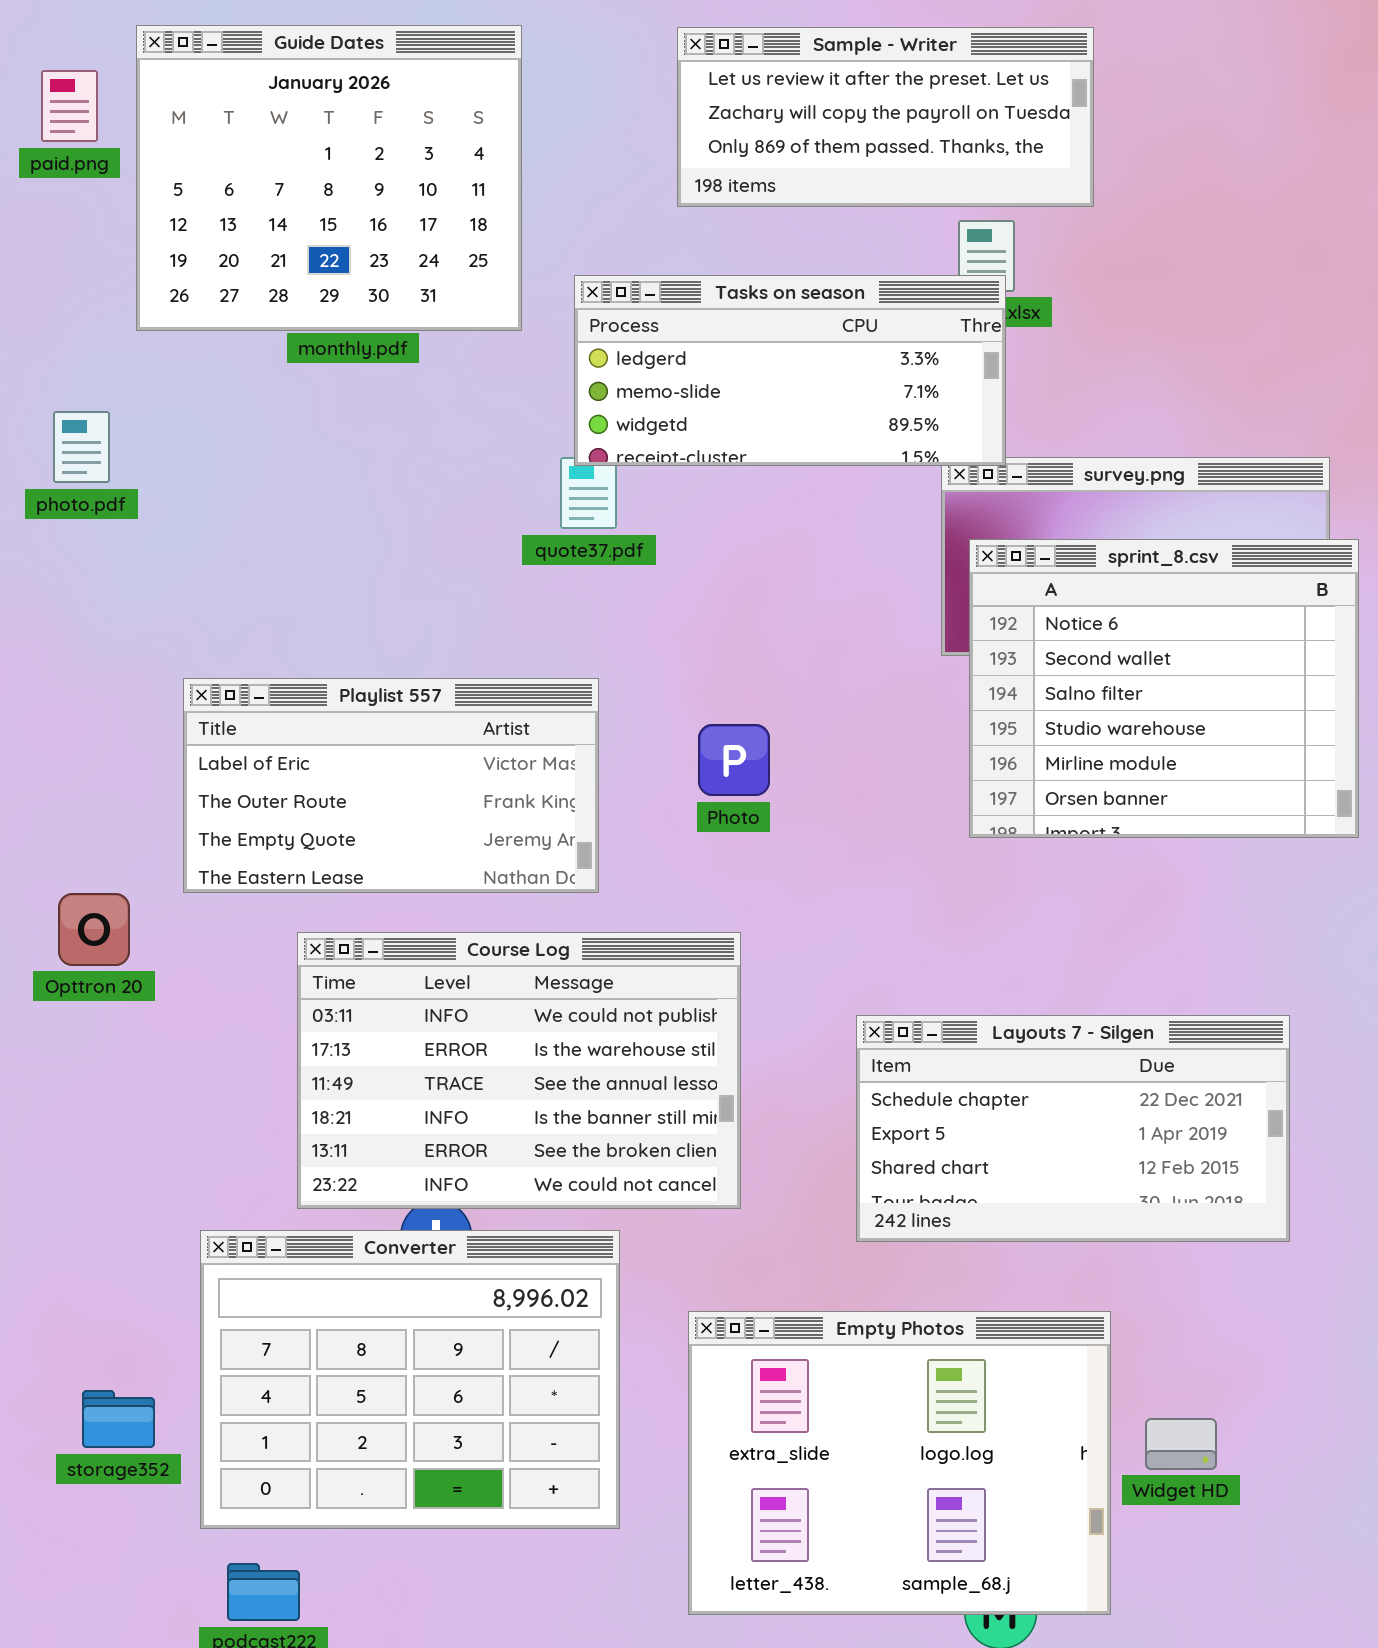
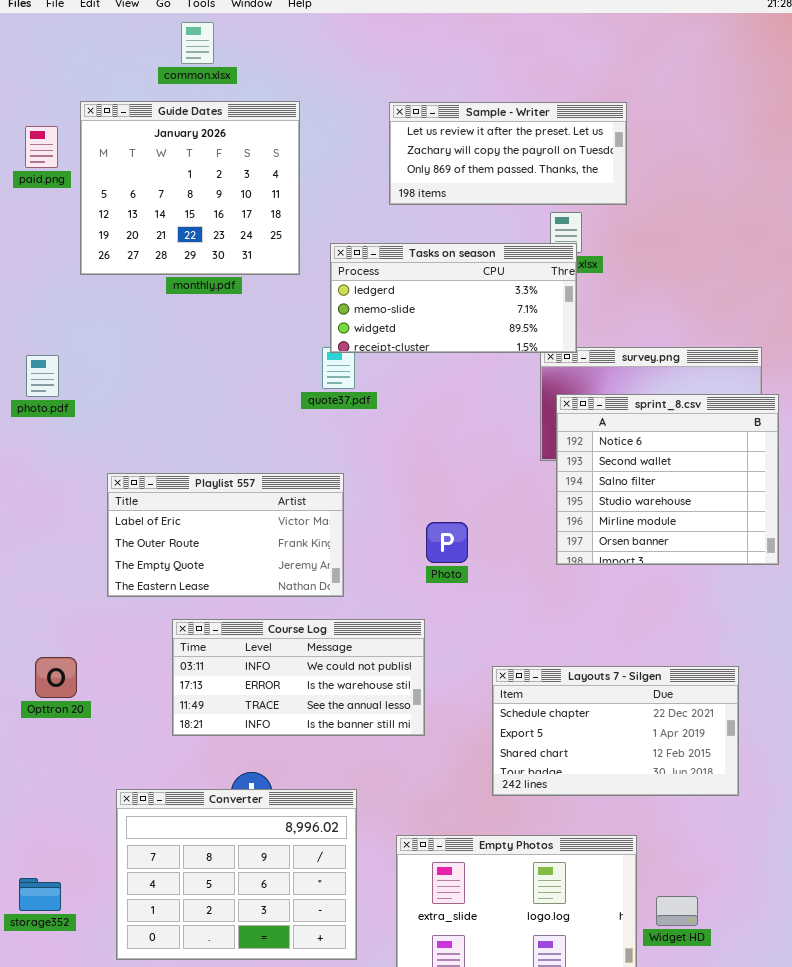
photo.pdf: [53,411,110,483] -> [26,355,59,397], moved
Photo: [698,724,770,796] -> [426,522,468,563], moved
Opttron 20: [58,893,130,966] -> [35,657,77,698], moved
Course Log: [297,932,741,1209] -> [172,619,425,736], resized
storage352: [82,1390,155,1448] -> [19,878,61,911], moved

